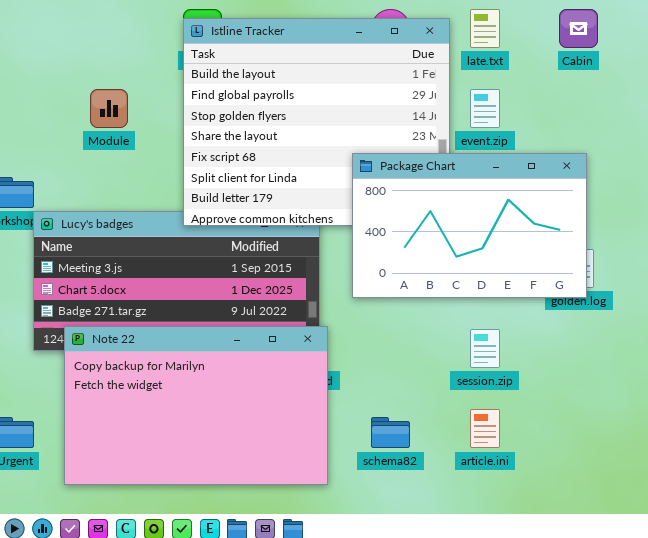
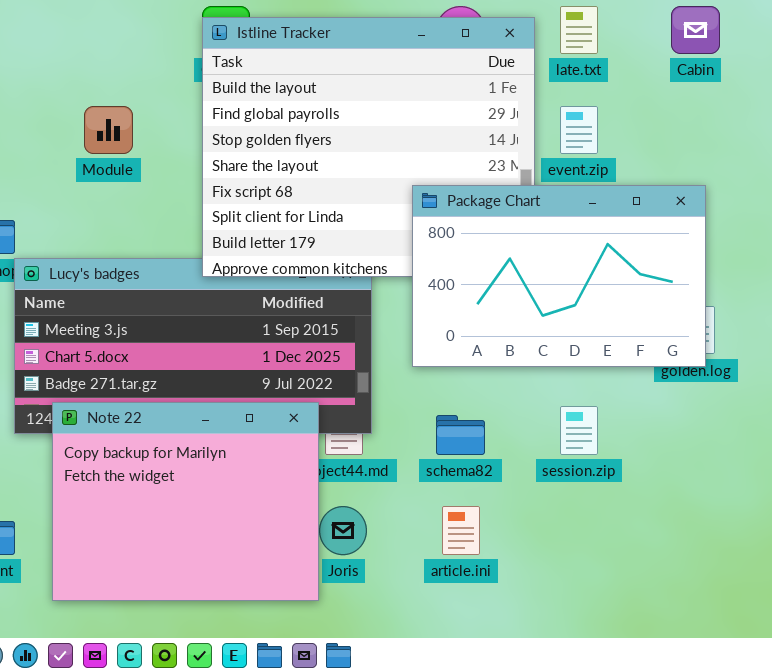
Note 22: [64,326,328,485] -> [52,402,319,601], resized
article.ini: [470,409,500,448] -> [442,506,480,555], moved
schema82: [371,417,410,448] -> [436,415,485,455], moved

